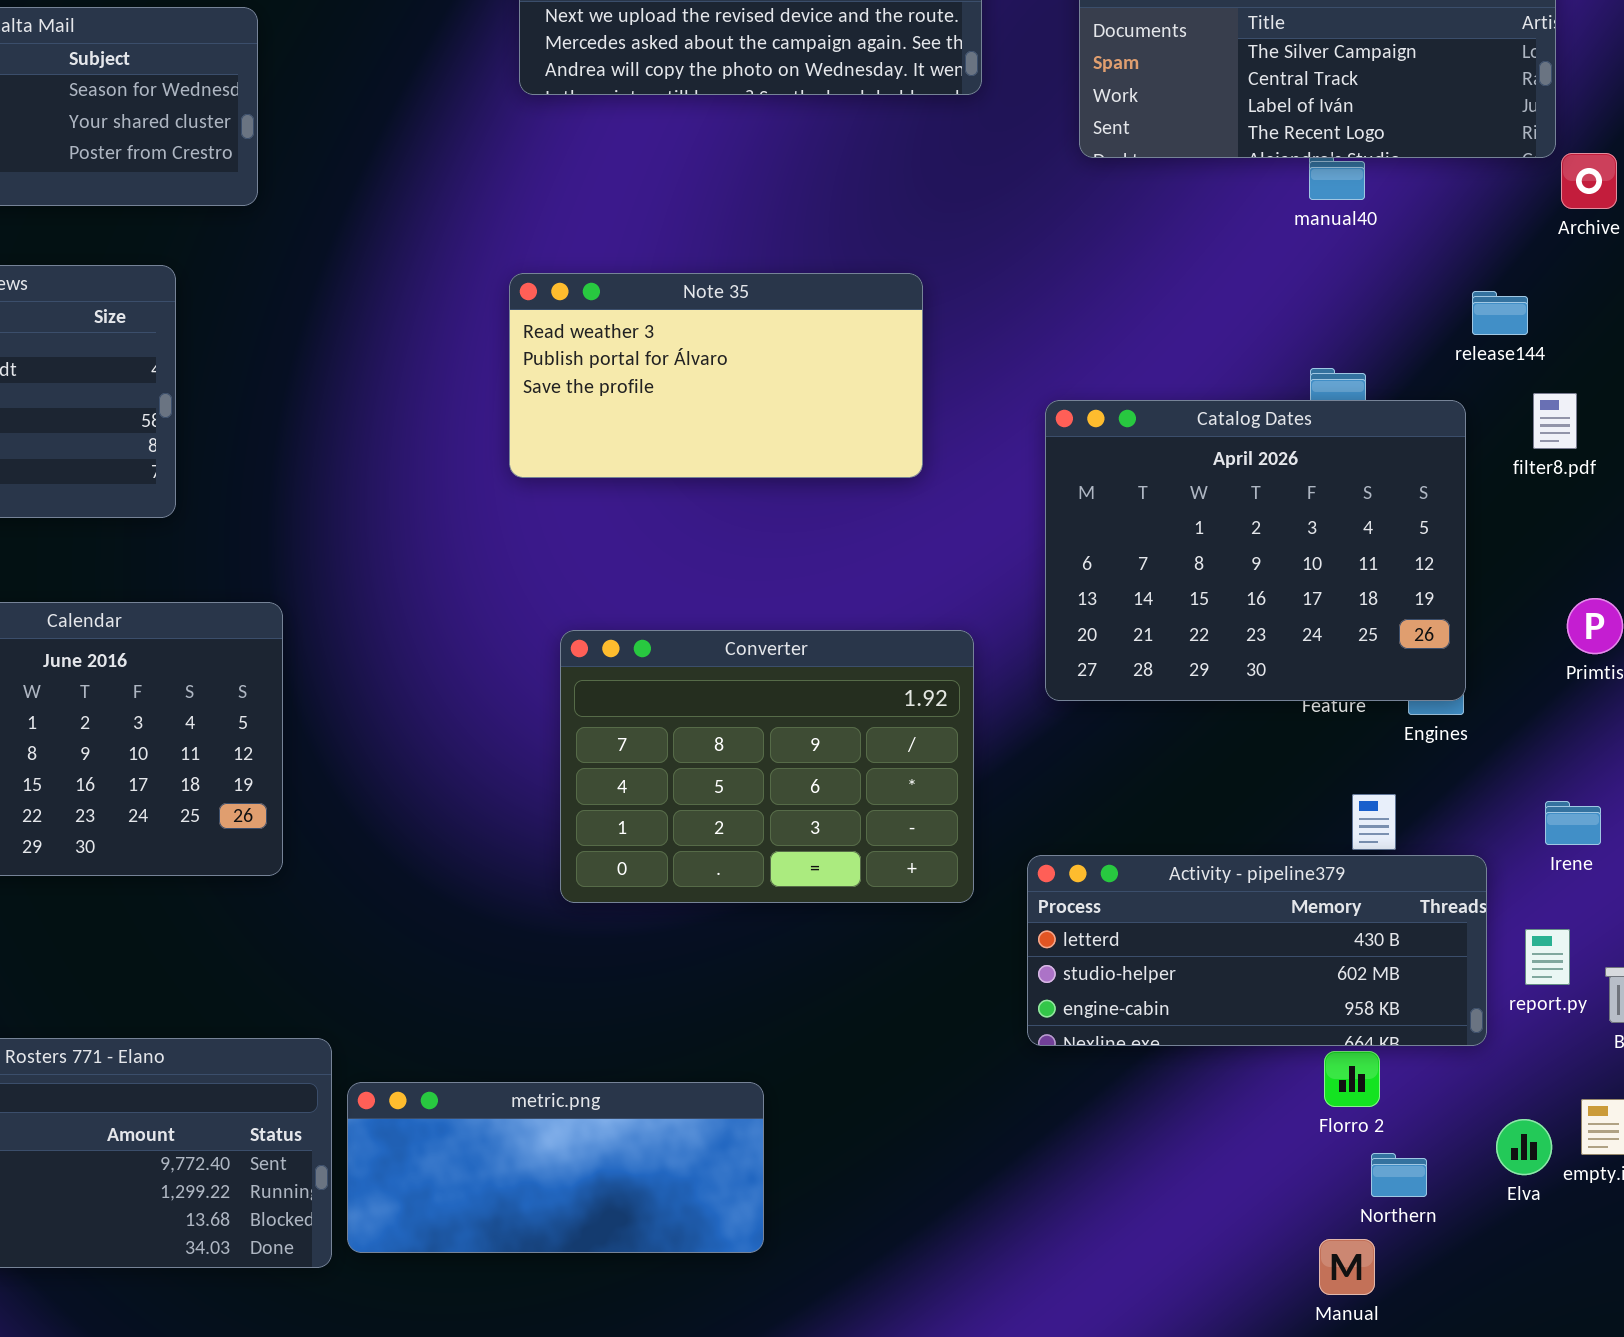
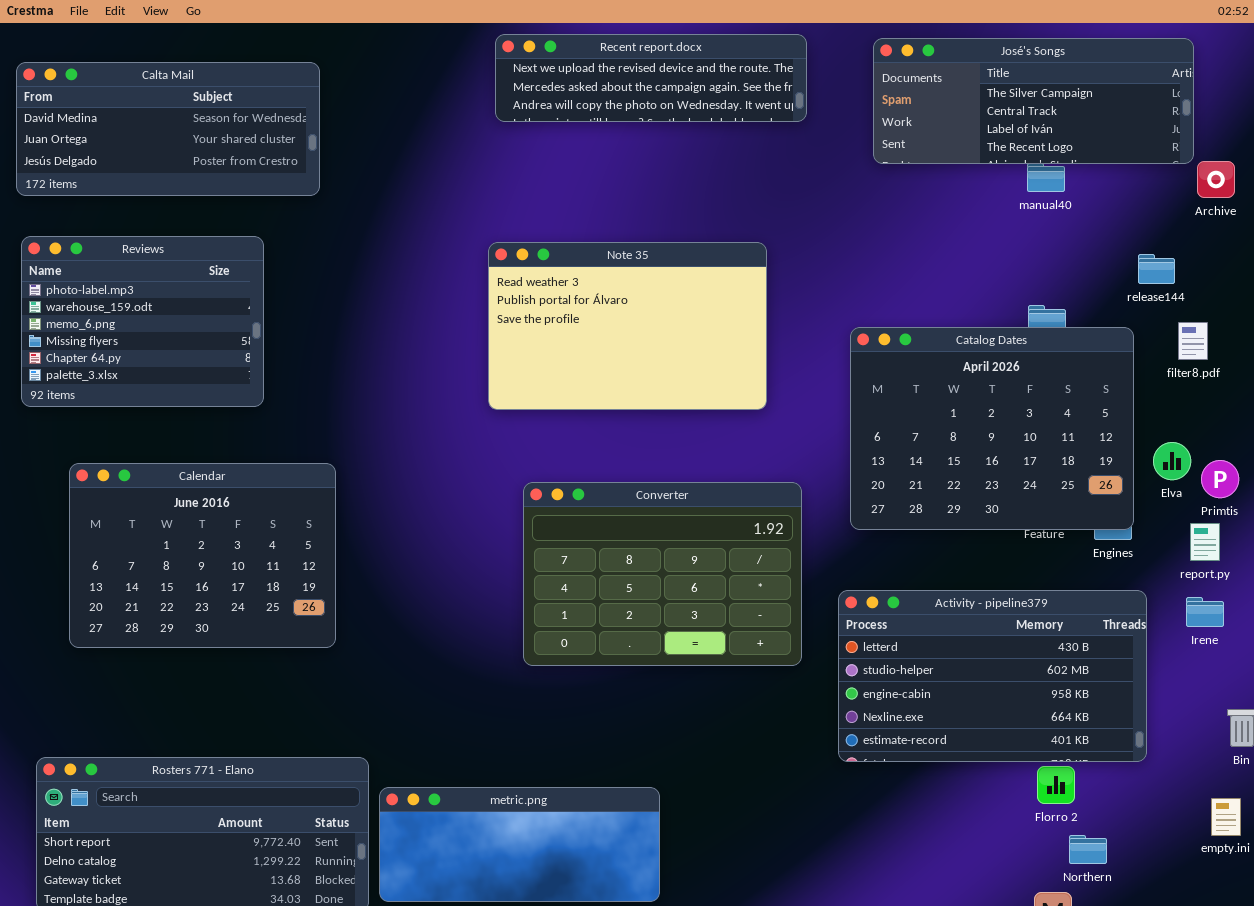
Note 35: [509,273,923,478] -> [488,242,767,410], resized
Activity - pipeline379: [1027,855,1487,1046] -> [838,590,1147,762], resized
report.py: [1525,929,1570,985] -> [1190,523,1220,561], moved
Elva: [1496,1119,1552,1175] -> [1153,442,1191,480], moved

